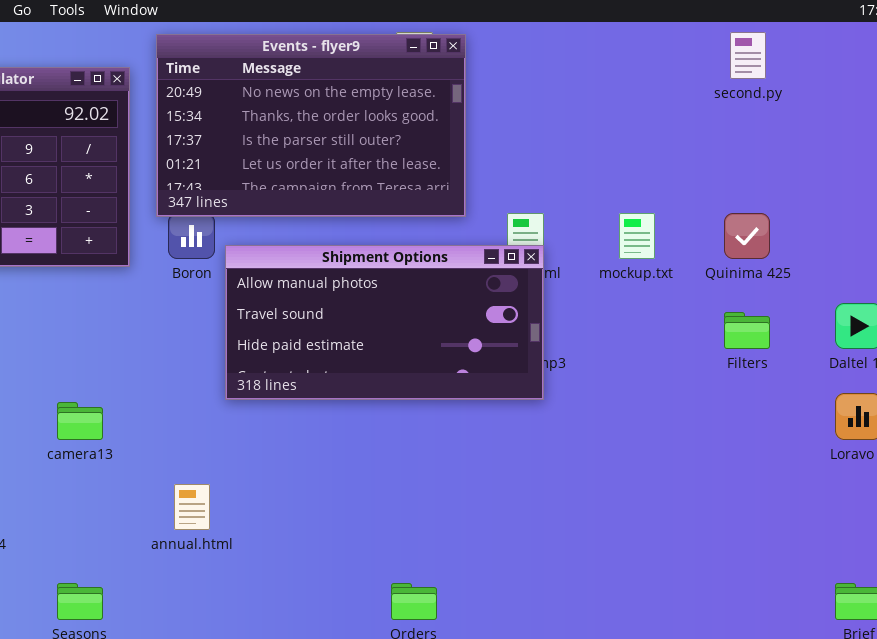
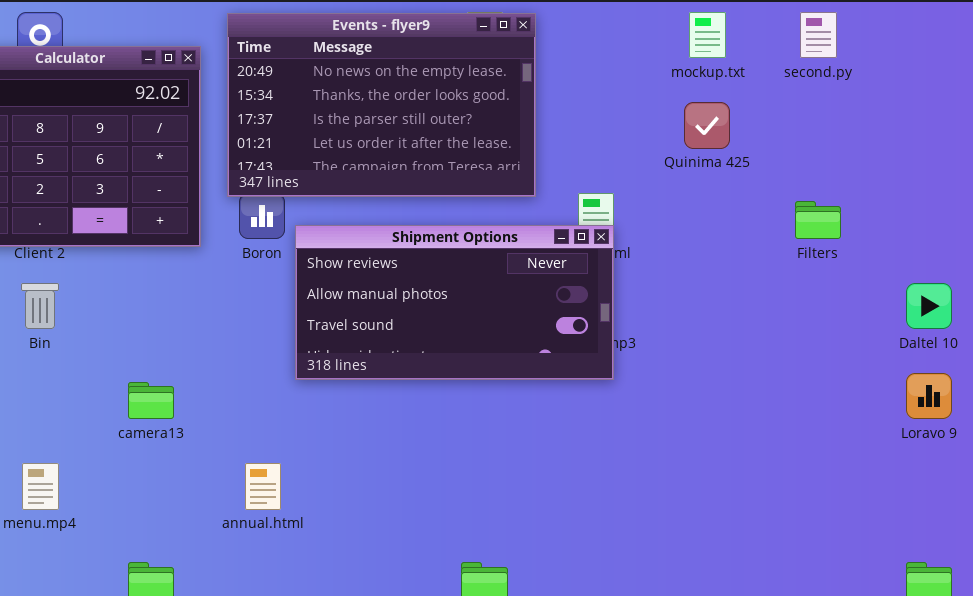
mockup.txt: [619,213,655,259] -> [689,12,726,58], moved
Quinima 425: [724,213,770,259] -> [684,102,730,149], moved
Shipment Options: [225,245,544,400] -> [295,225,614,380], scrolled up 1 row
Filters: [724,312,770,349] -> [795,201,841,239], moved

